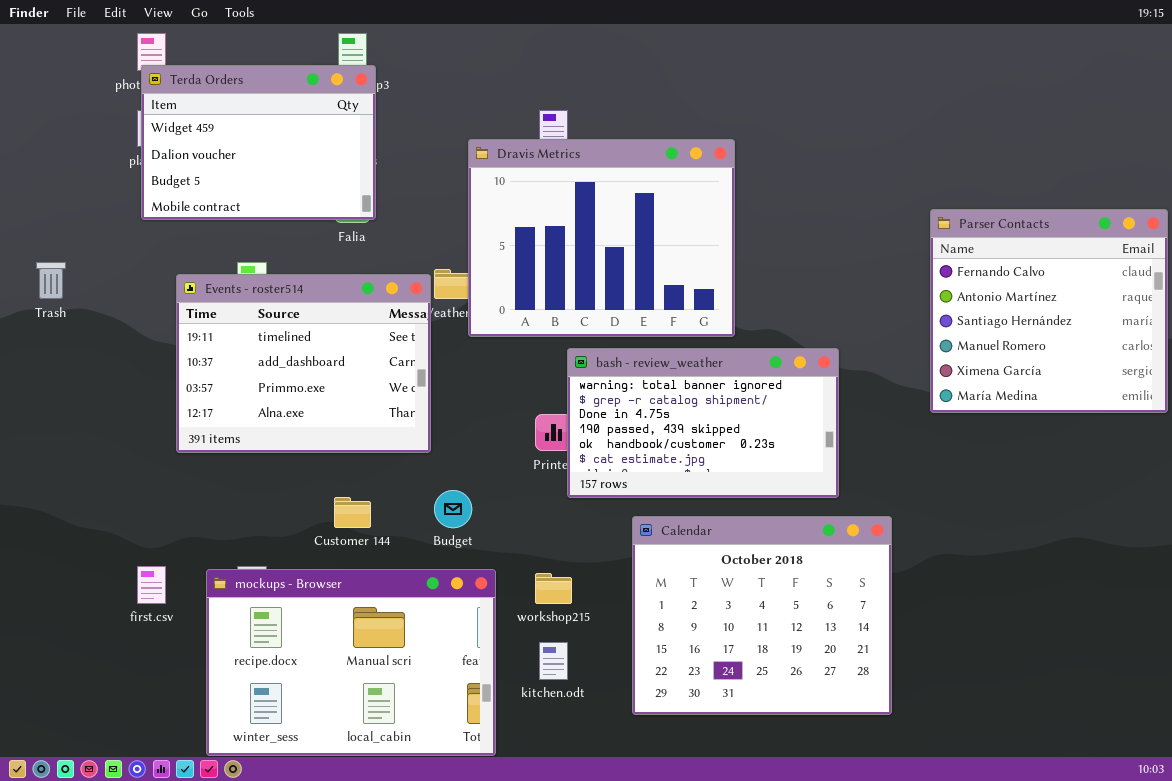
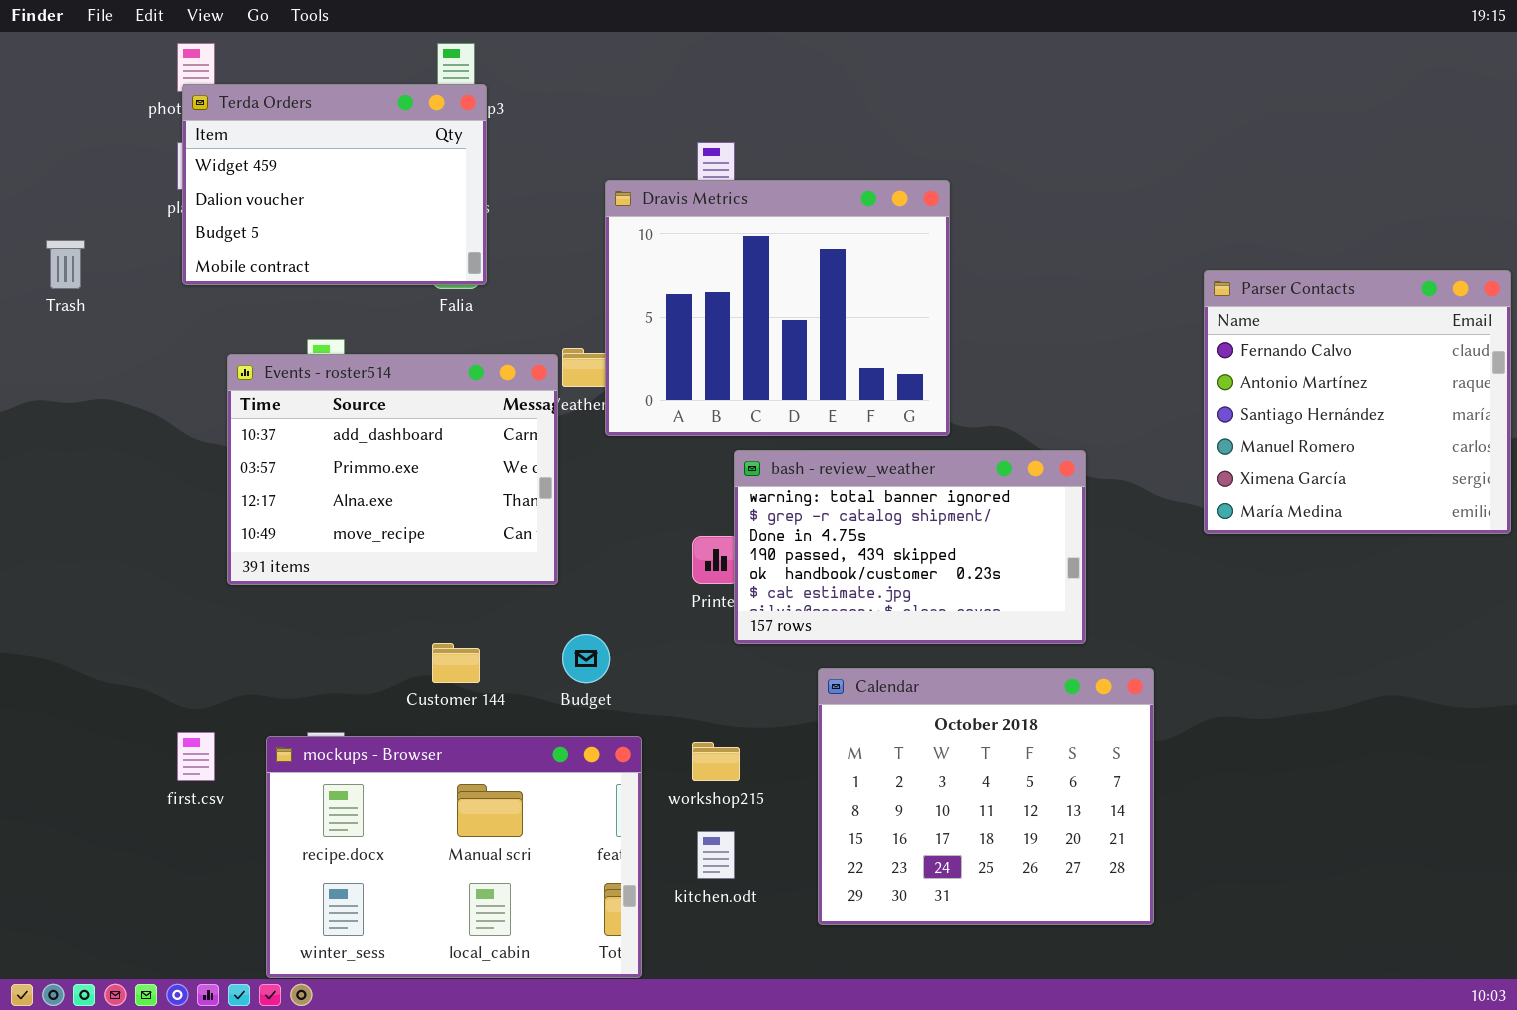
Trash: [36,262,66,299] -> [46,240,85,289], moved
Events - roster514: [176,274,431,453] -> [227,354,558,585], scrolled down 1 row

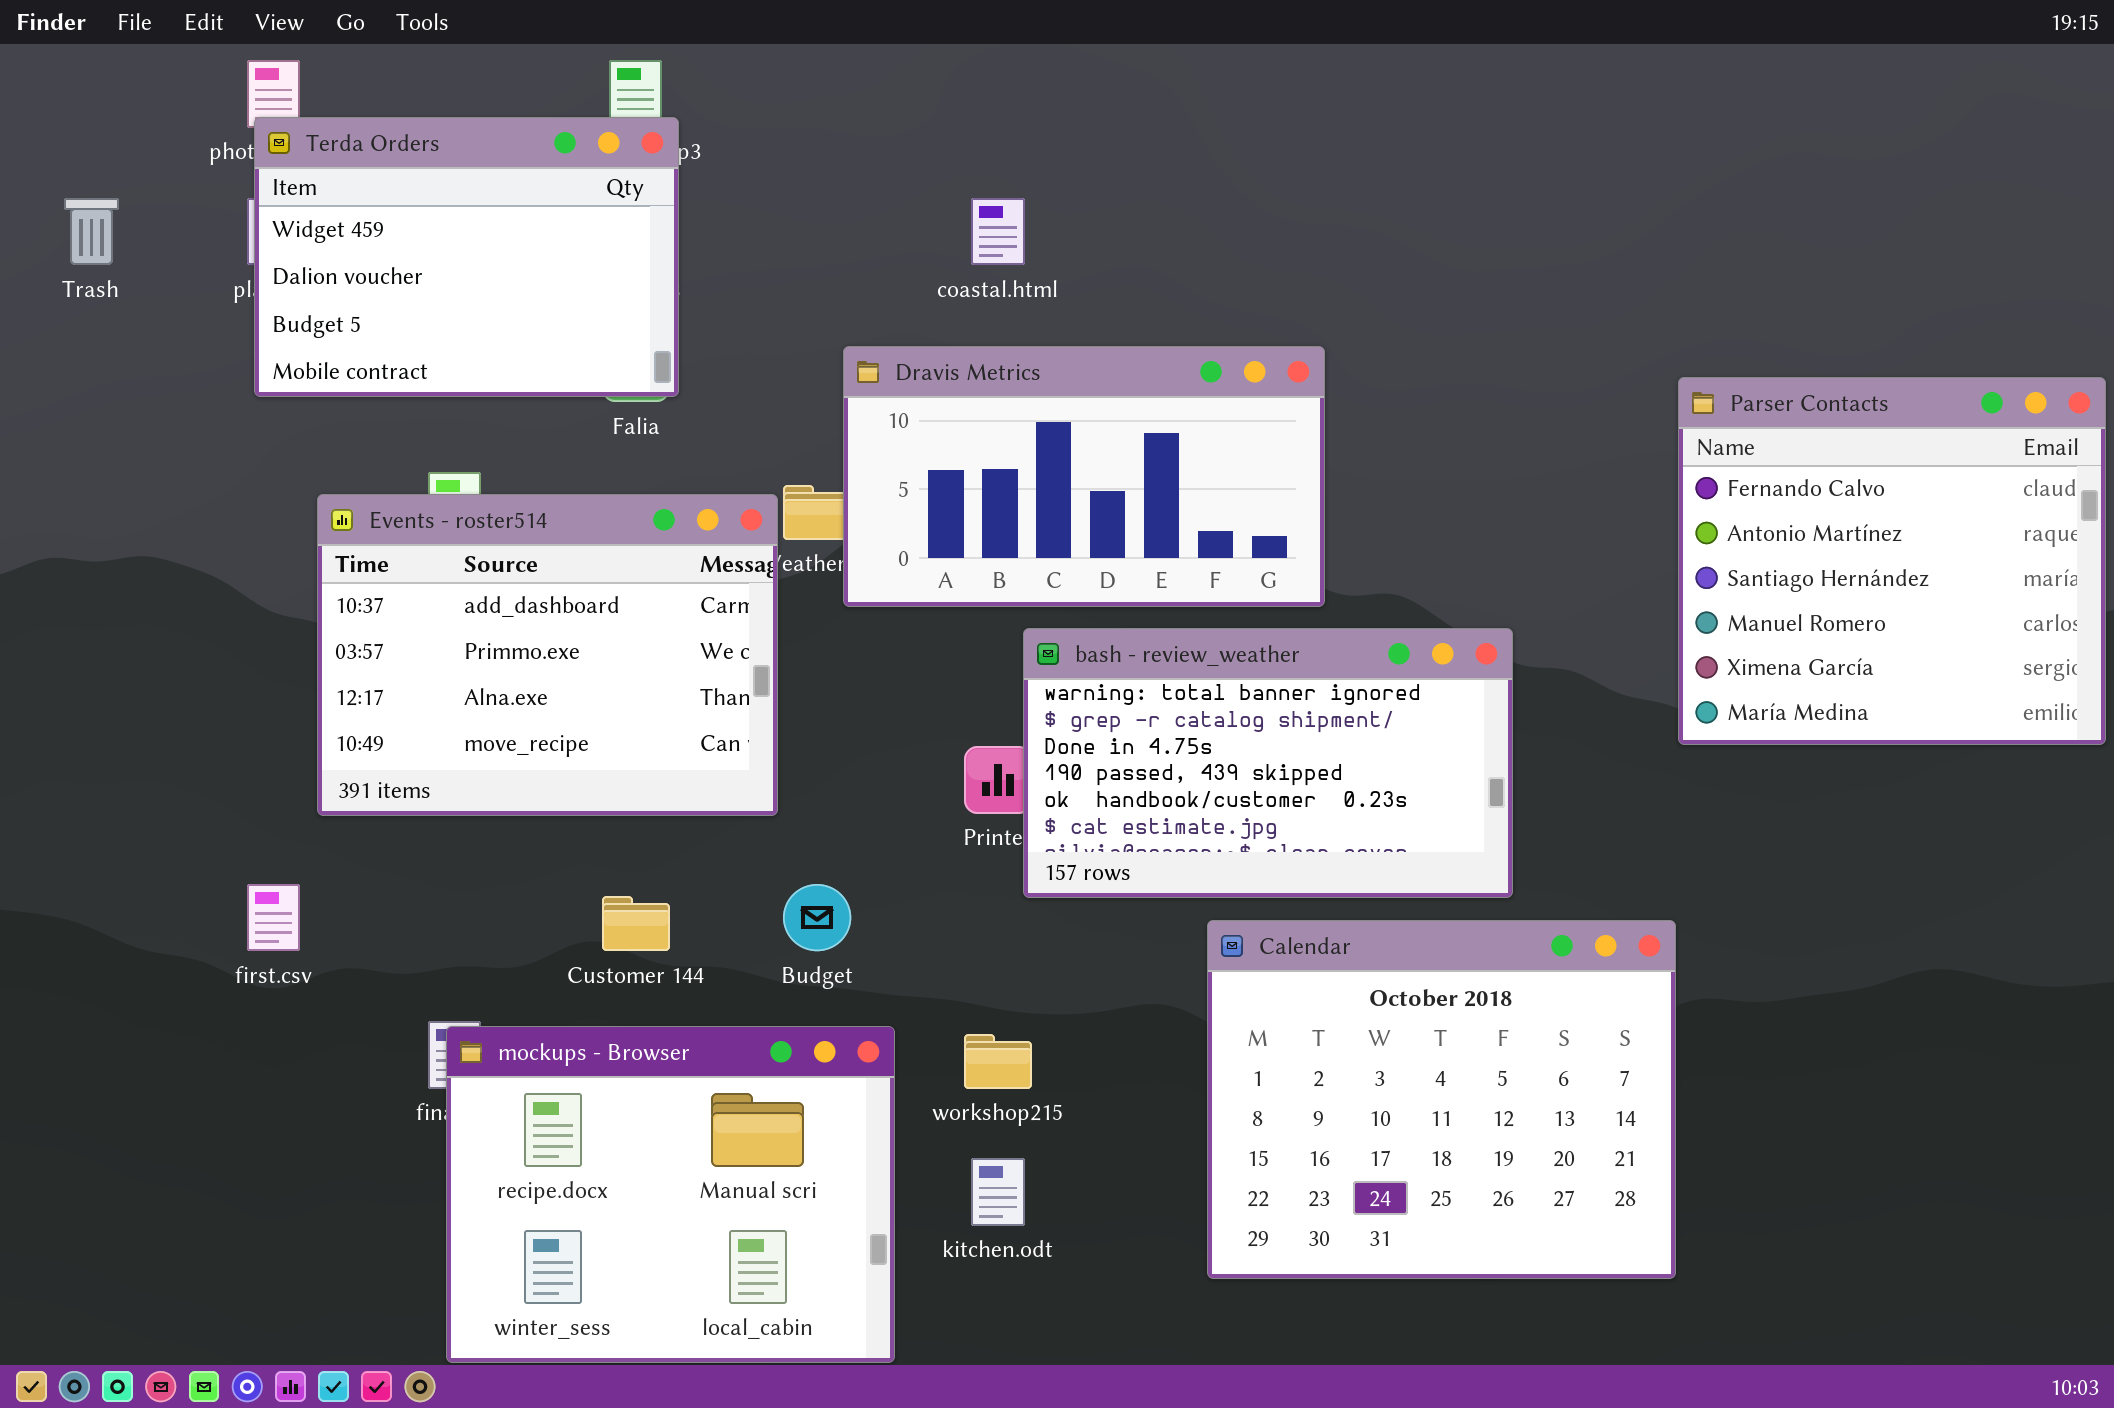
Dravis Metrics: [605,180,950,436] -> [843,346,1325,607], resized
Trash: [46,240,85,289] -> [64,198,119,265], moved
Calendar: [818,668,1154,925] -> [1207,920,1676,1279], moved
first.csv: [177,732,215,781] -> [247,884,300,951], moved
mockups - Browser: [266,736,642,978] -> [446,1026,895,1363], resized

